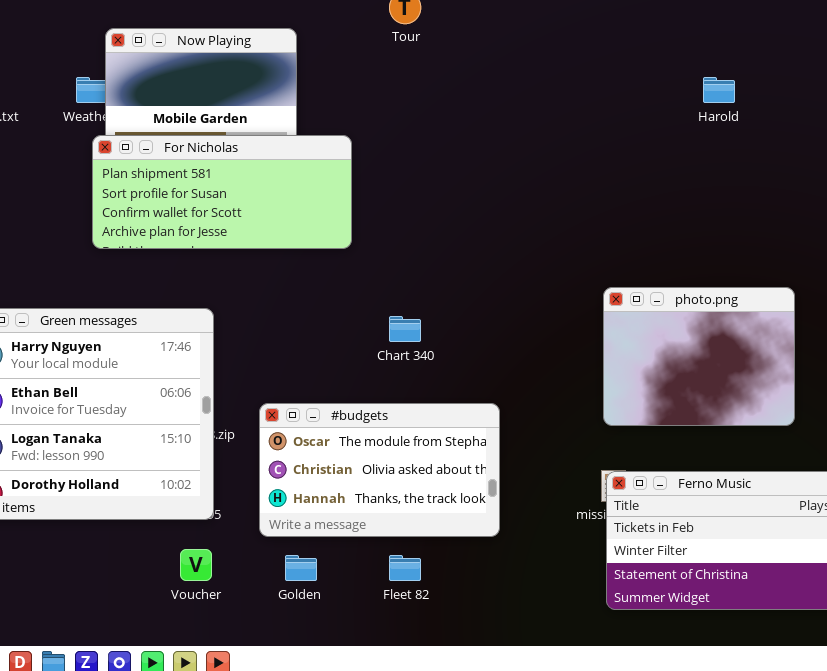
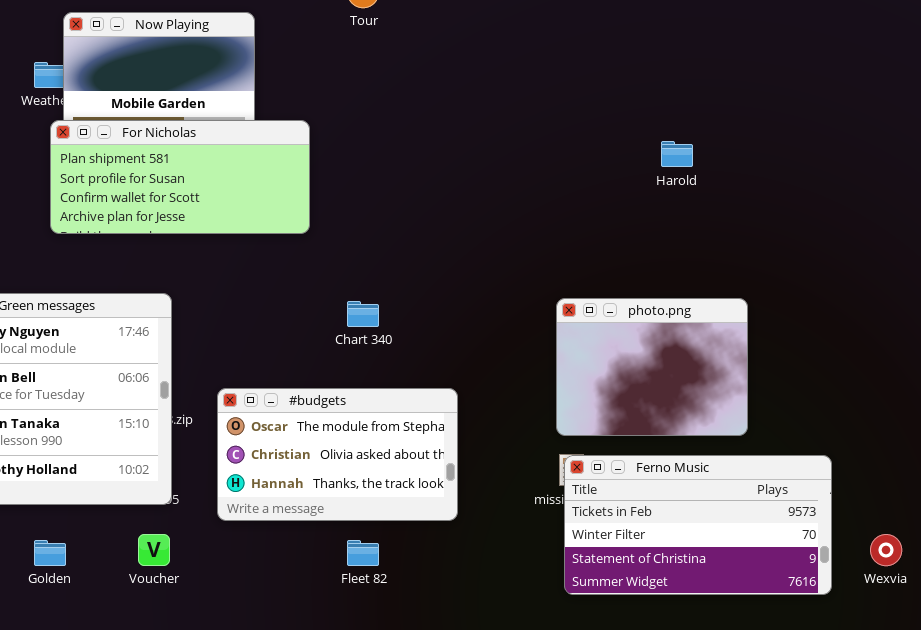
Harold: [703,77,735,103] -> [661,141,693,167], moved
photo.png: [603,287,795,426] -> [556,298,748,436], moved
Golden: [285,555,317,581] -> [34,540,66,566], moved

